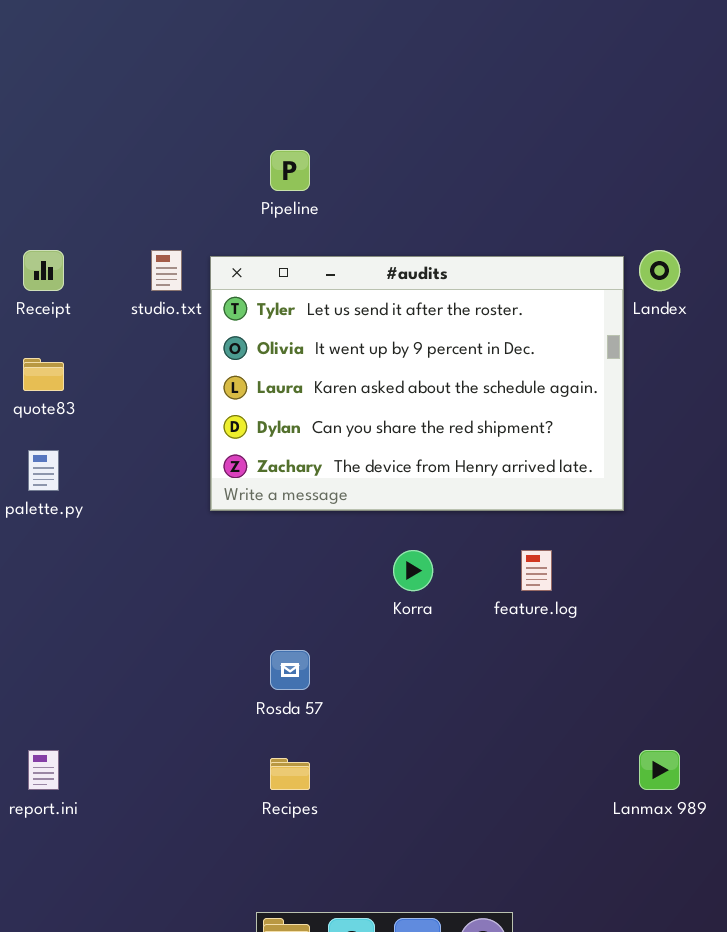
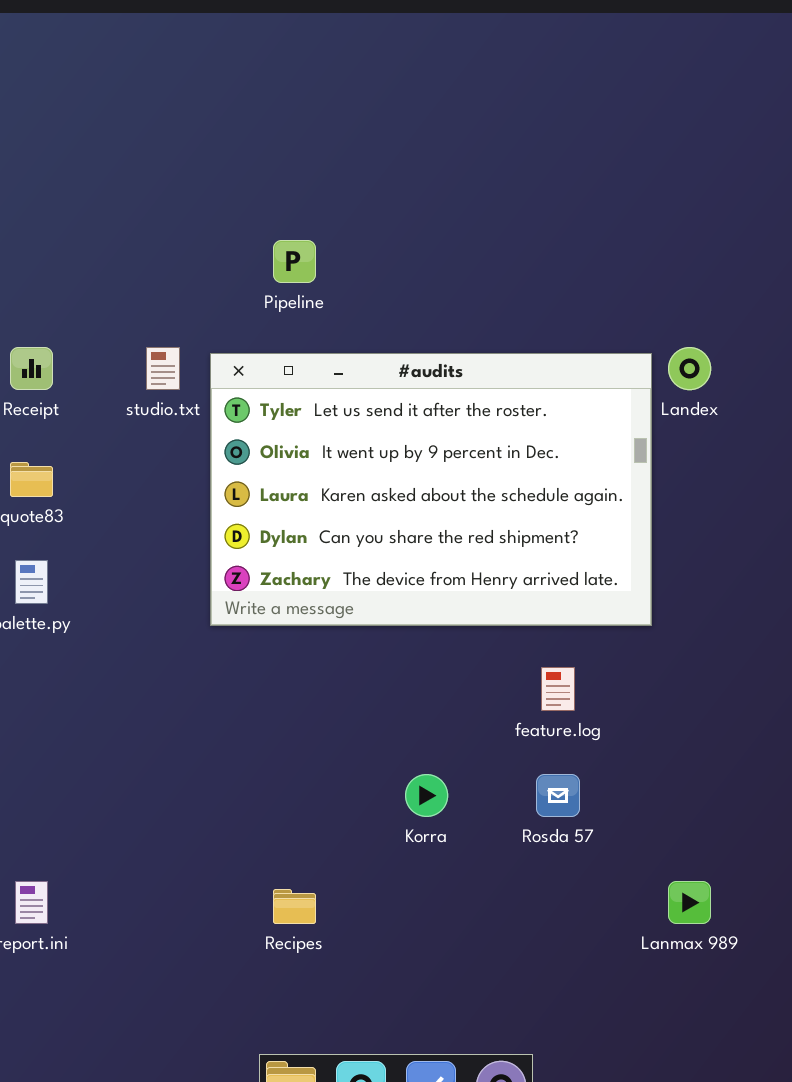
Korra: [393,550,433,591] -> [405,774,448,817], moved
Rosda 57: [270,650,310,690] -> [536,774,580,817], moved

